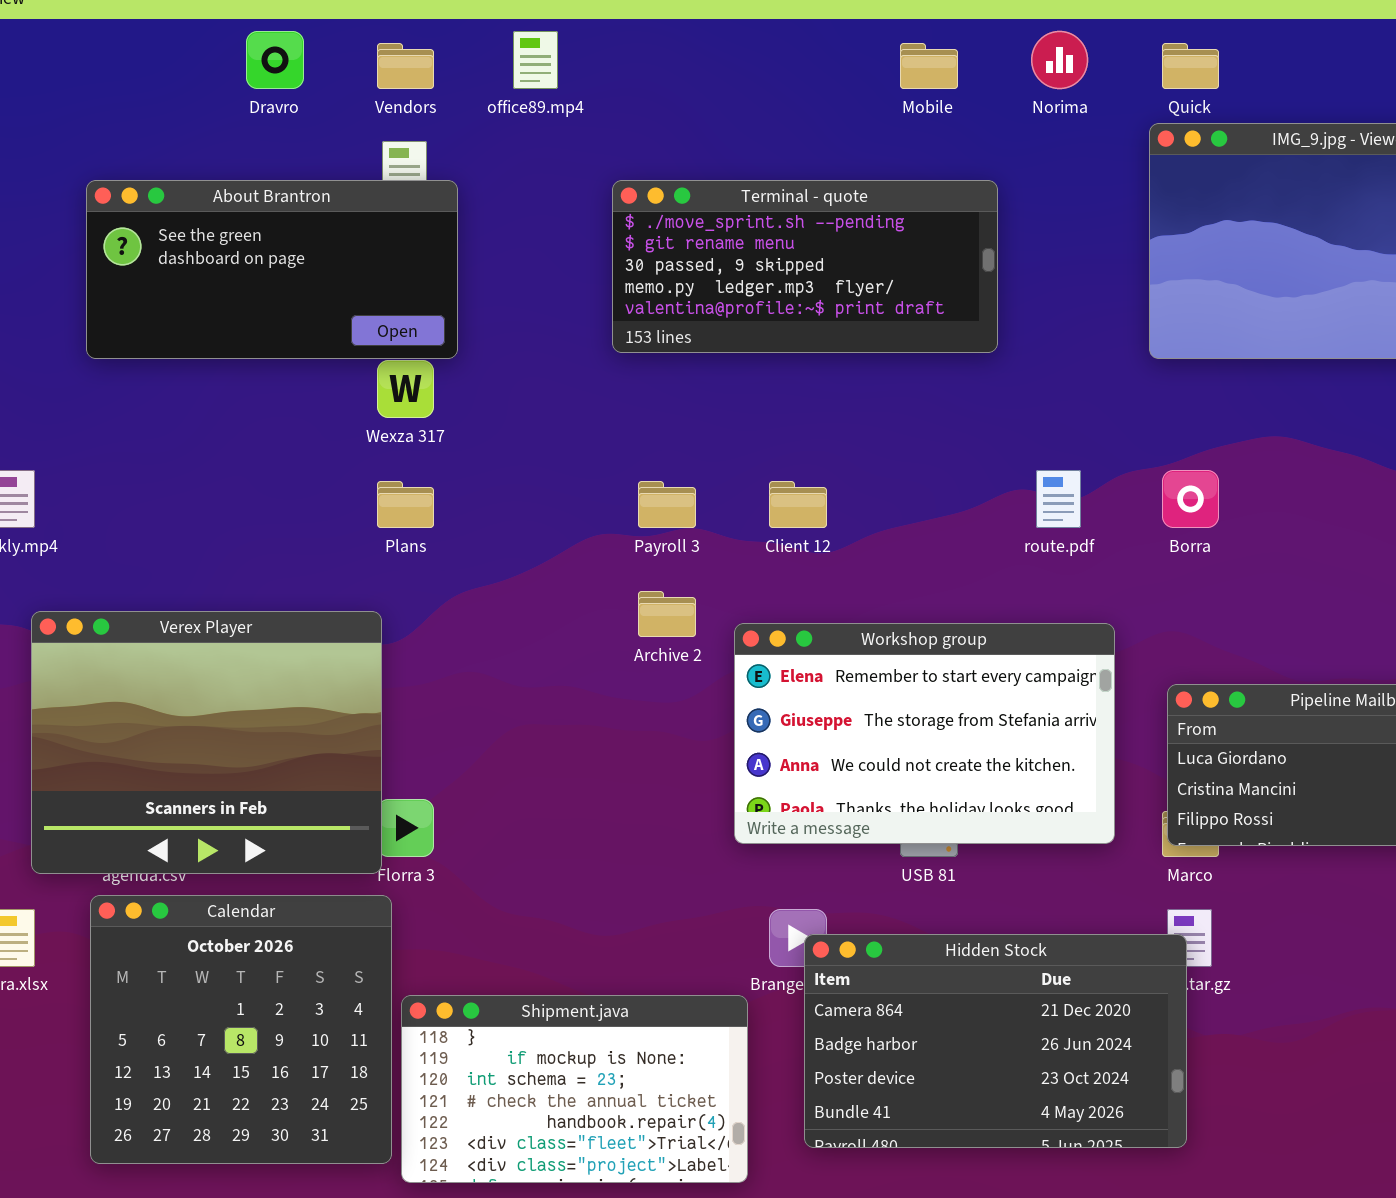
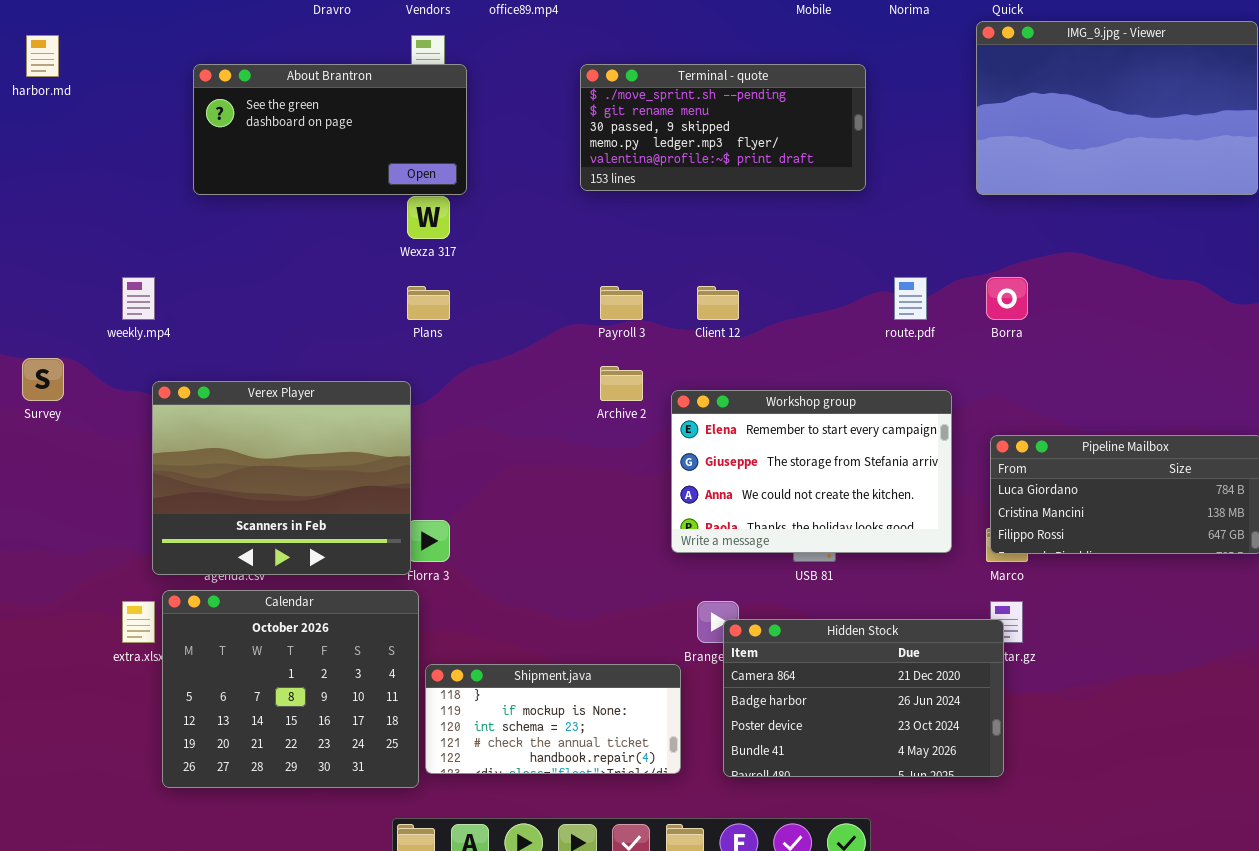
Calendar: [90,895,392,1164] -> [162,590,419,788], resized
Shipment.java: [401,995,748,1183] -> [425,664,681,774], resized

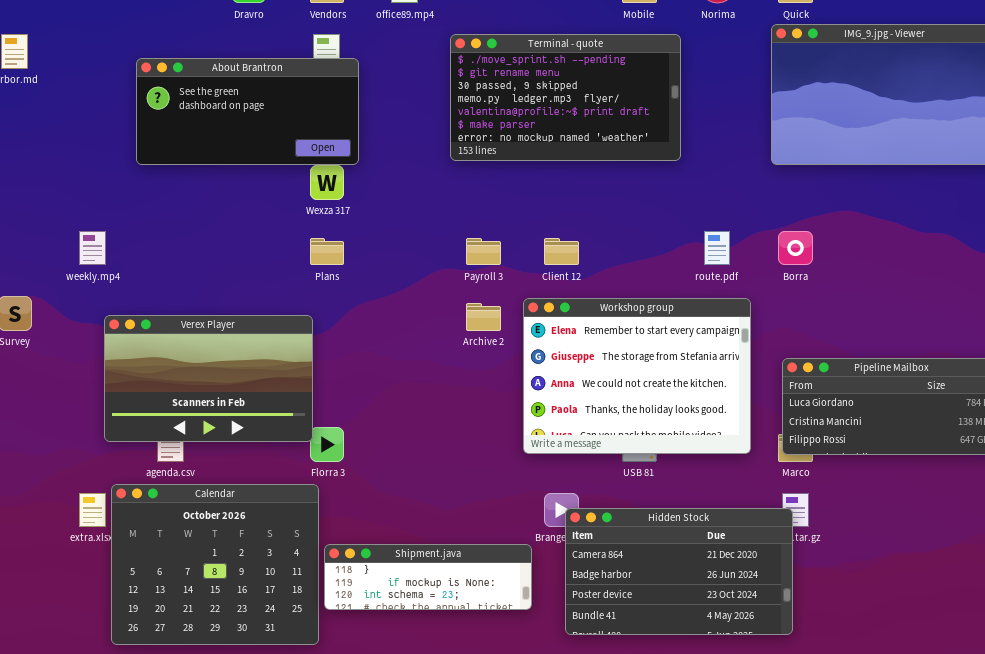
Terminal - quote: [580,64,866,191] -> [450,34,681,161], resized
Verex Player: [152,381,411,575] -> [104,315,313,442], resized
Workshop group: [671,390,952,553] -> [523,298,751,454], resized
Shipment.java: [425,664,681,774] -> [324,544,532,610], resized

